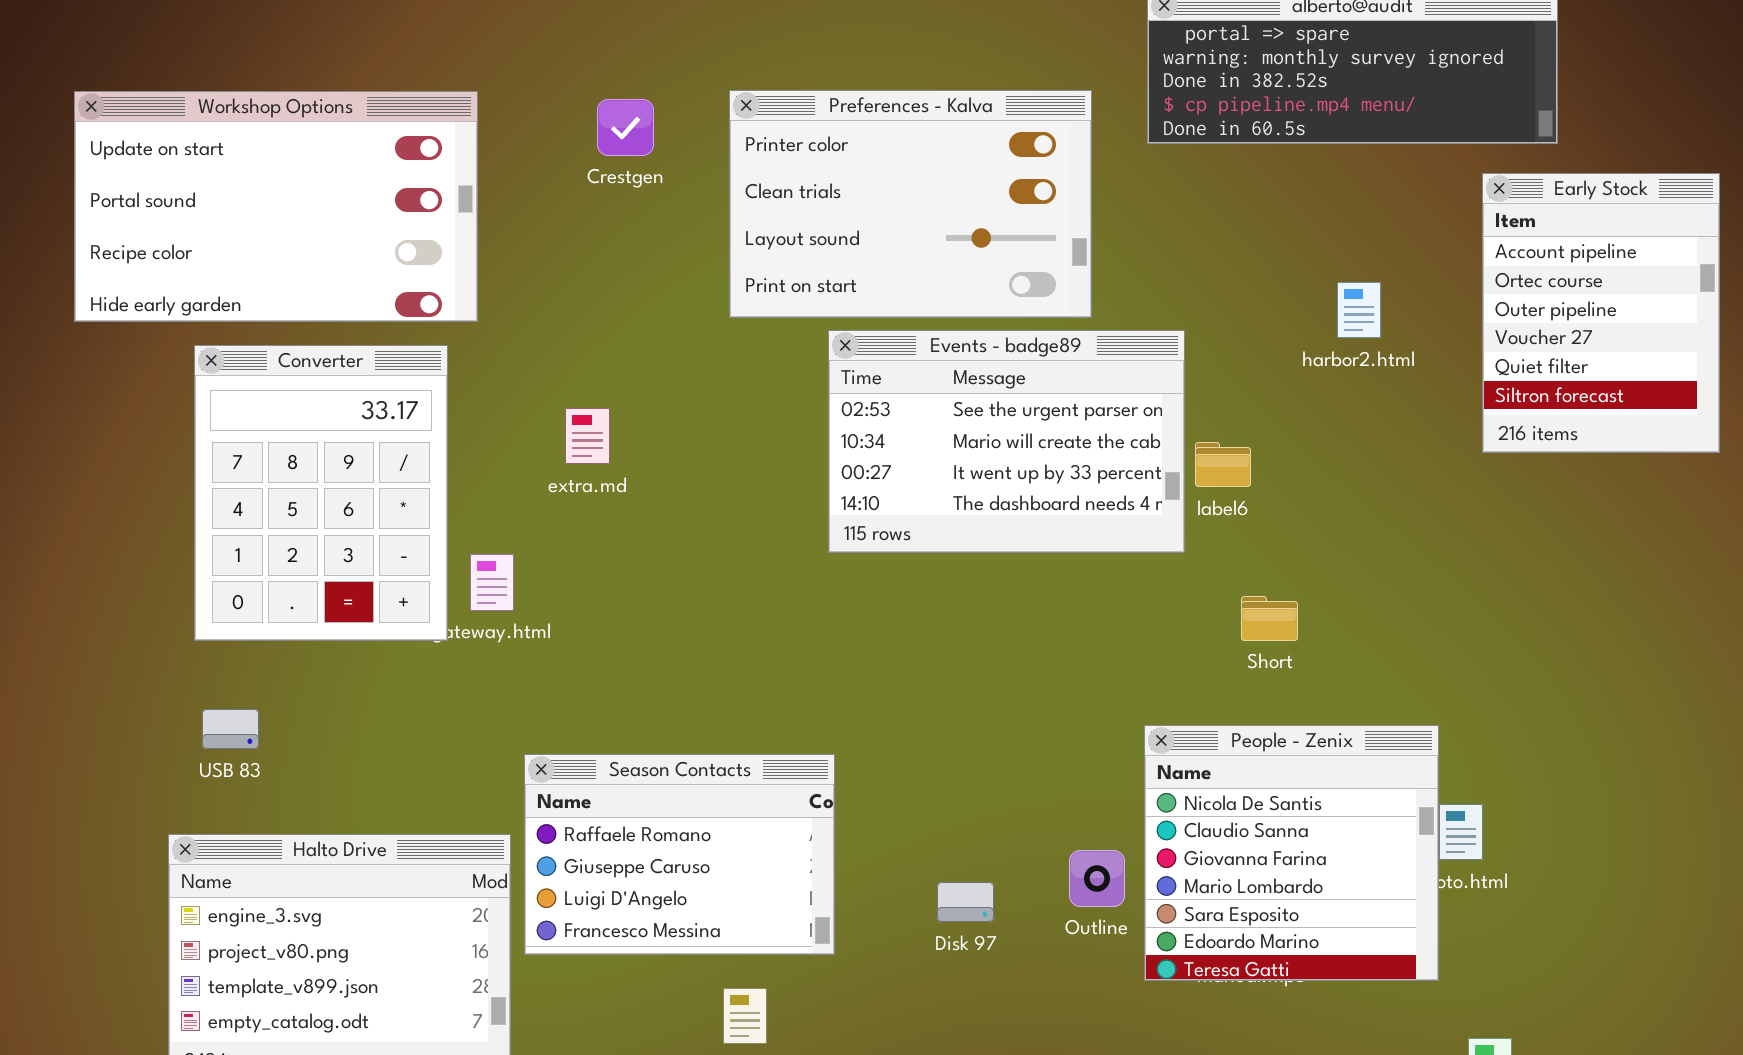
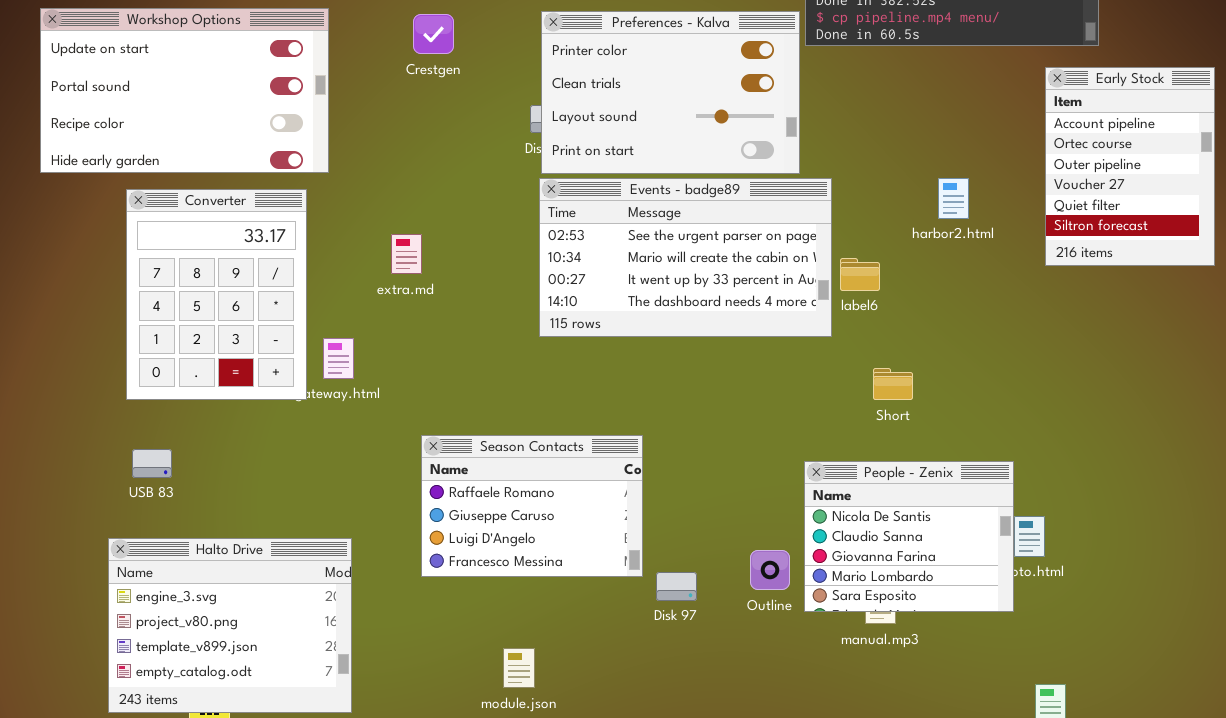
Preferences - Kalva: [729,90,1092,318] -> [541,11,800,174], moved
harbor2.html: [1337,282,1381,338] -> [938,178,969,219], moved
Events - badge89: [828,330,1185,553] -> [539,178,832,337], resized
People - Zenix: [1144,725,1439,981] -> [804,461,1014,612], resized
Season Contacts: [524,754,835,955] -> [421,435,643,577], moved

